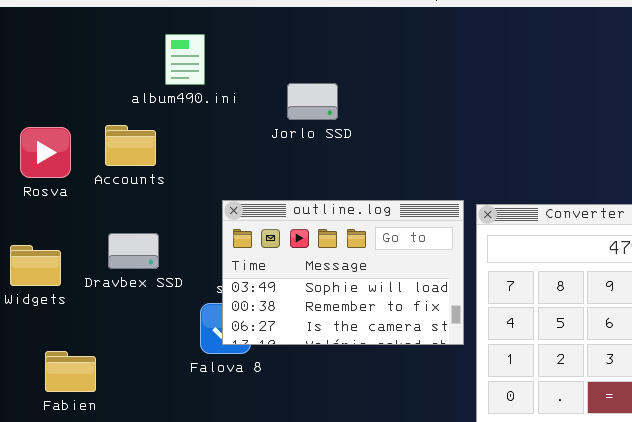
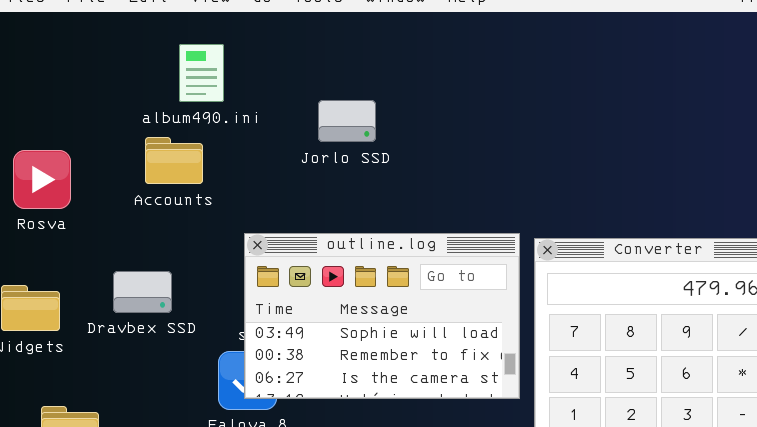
Accounts: [105,125,156,166] -> [145,137,203,184], moved

